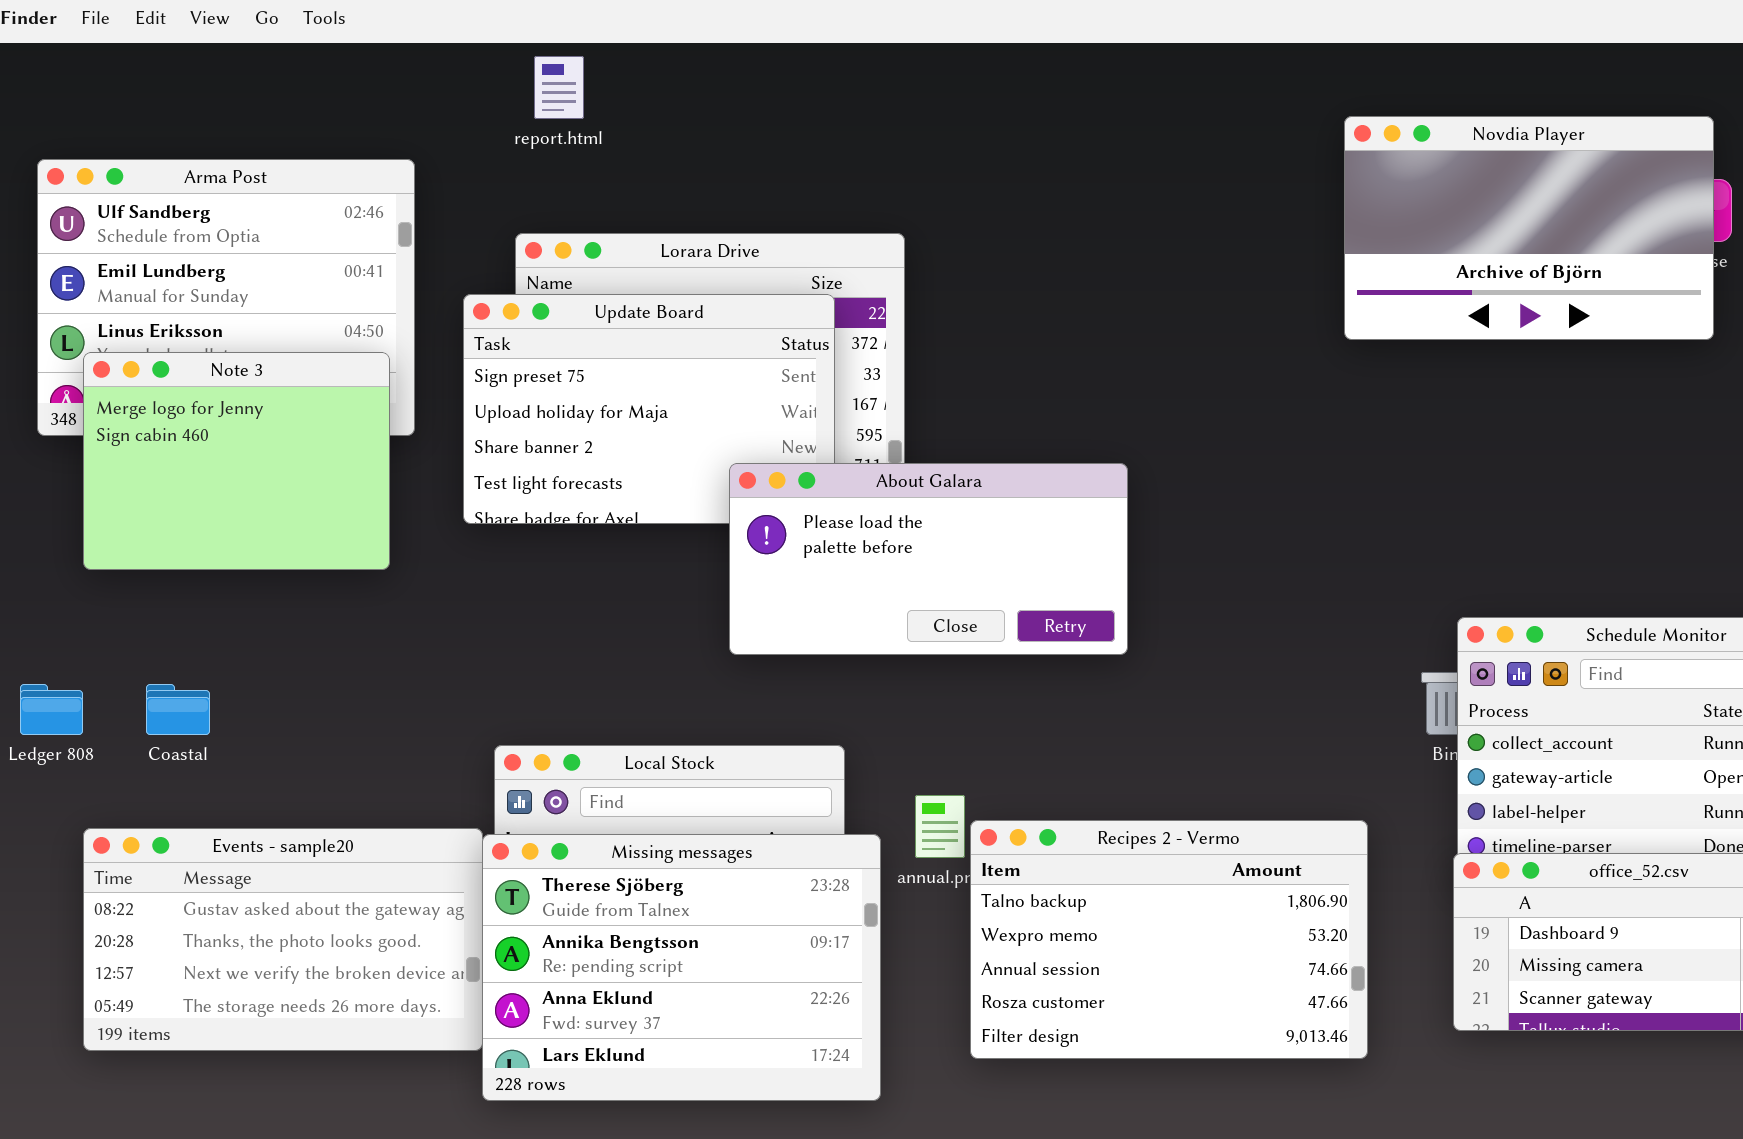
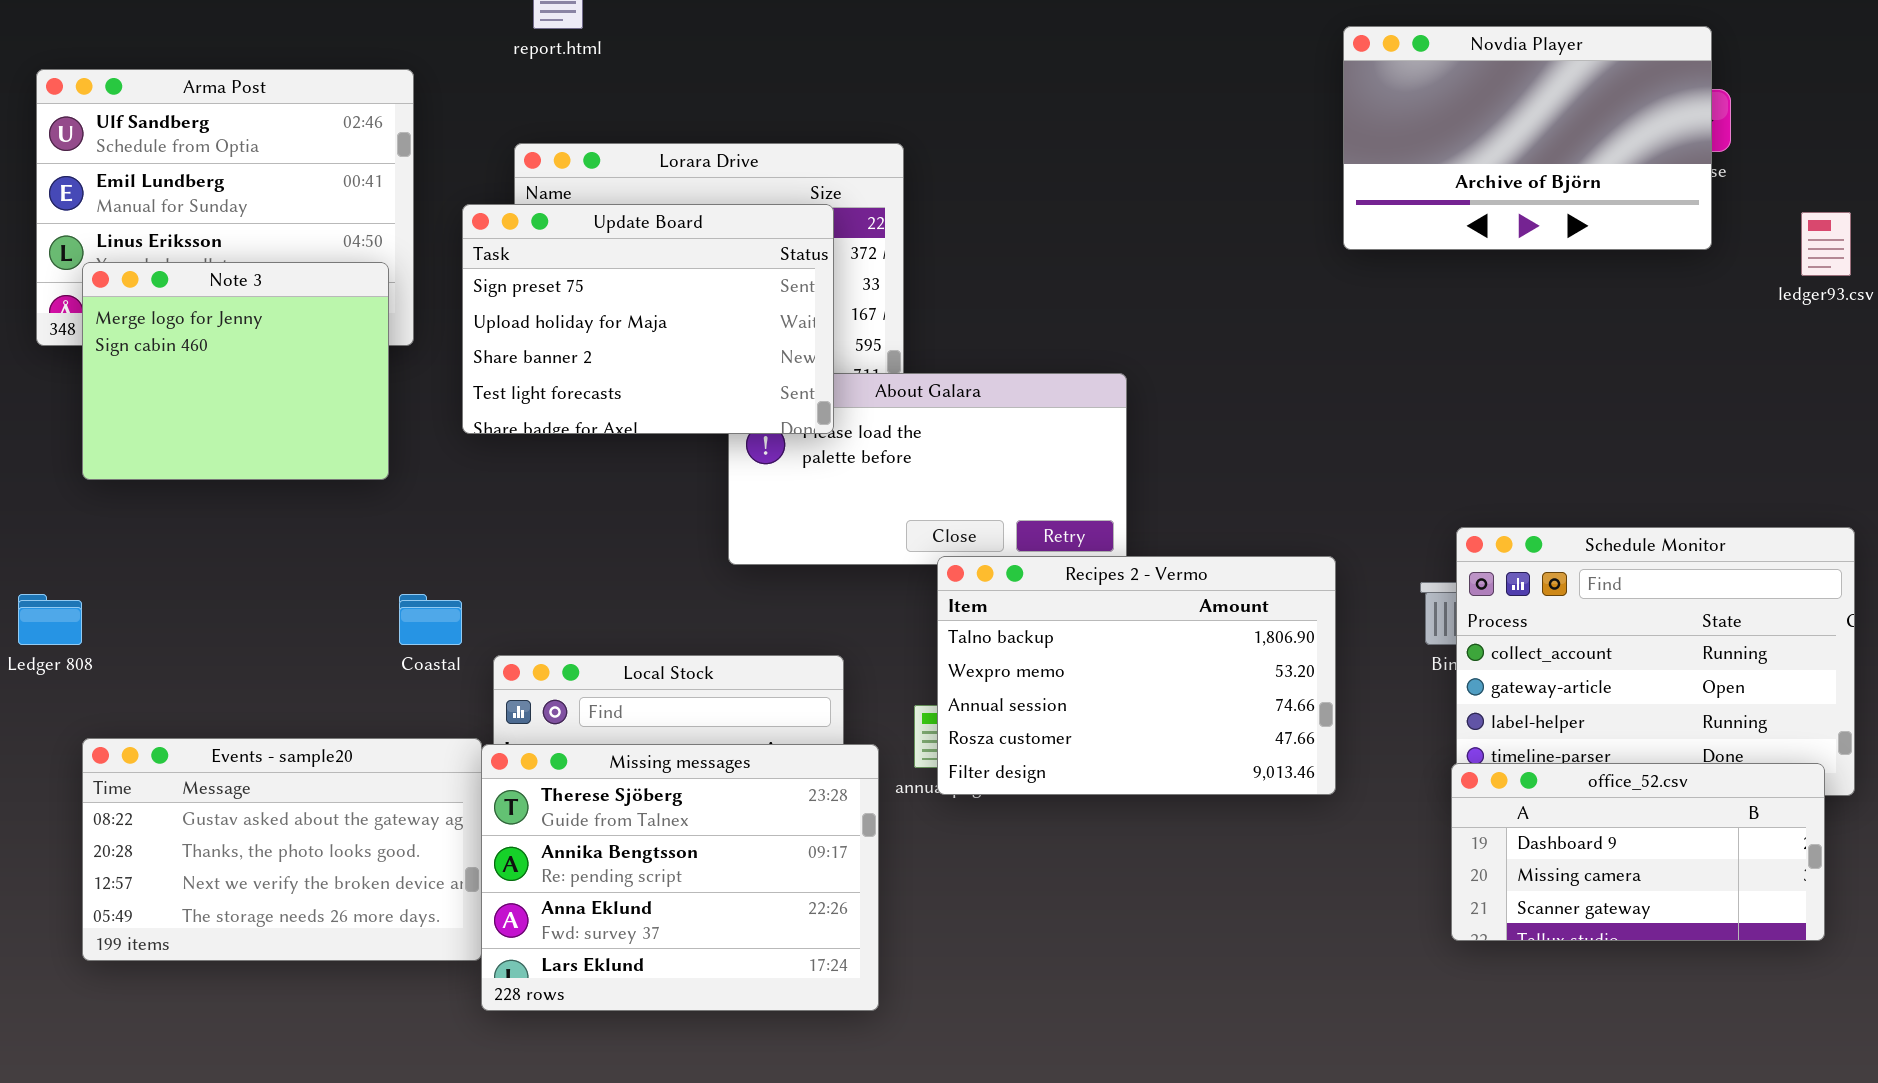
Update Board: [463,294,835,524] -> [462,204,834,434], raised
Coastal: [146,684,210,735] -> [399,594,462,645], moved
Recipes 2 - Vermo: [970,820,1368,1059] -> [937,556,1336,795], moved

